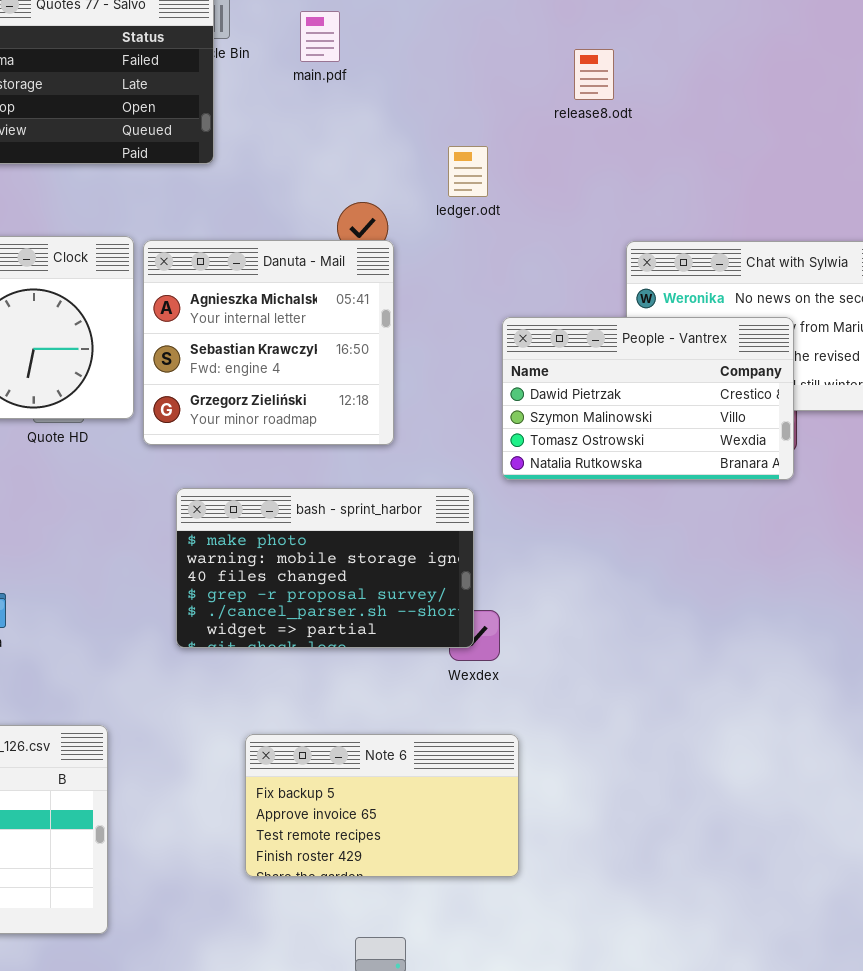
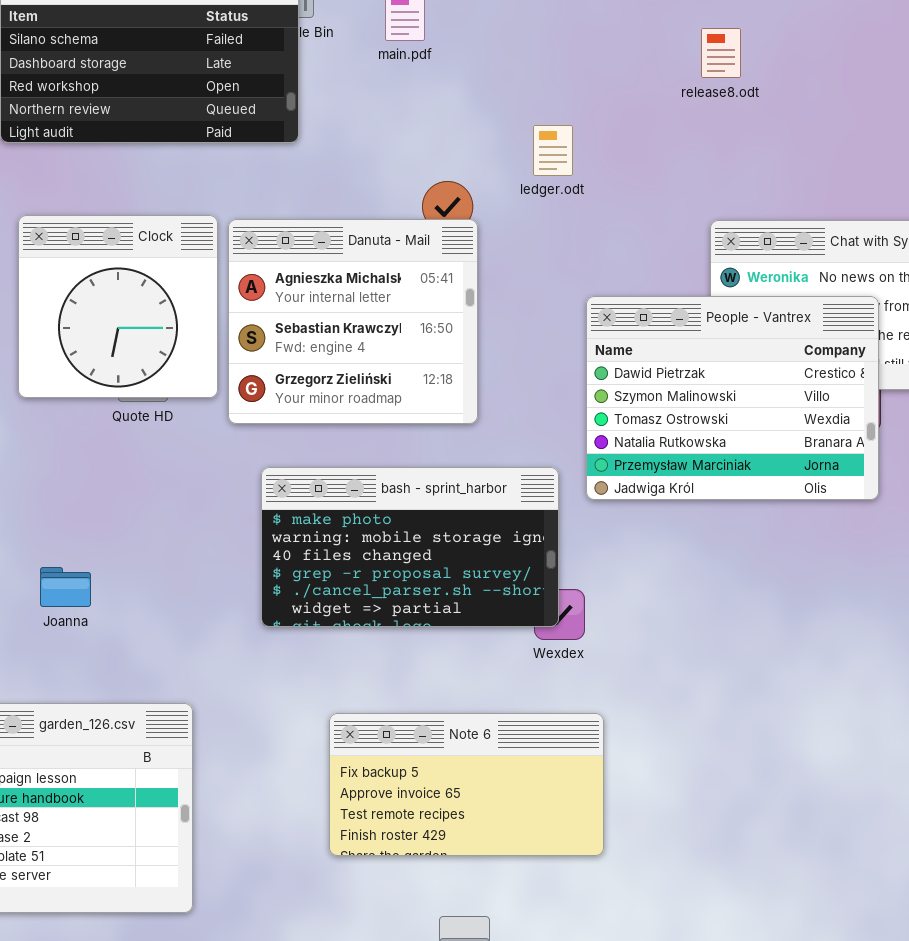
release8.odt: [574,49,614,100] -> [701,28,741,78], moved
People - Vantrex: [502,317,794,480] -> [586,296,879,500], resized

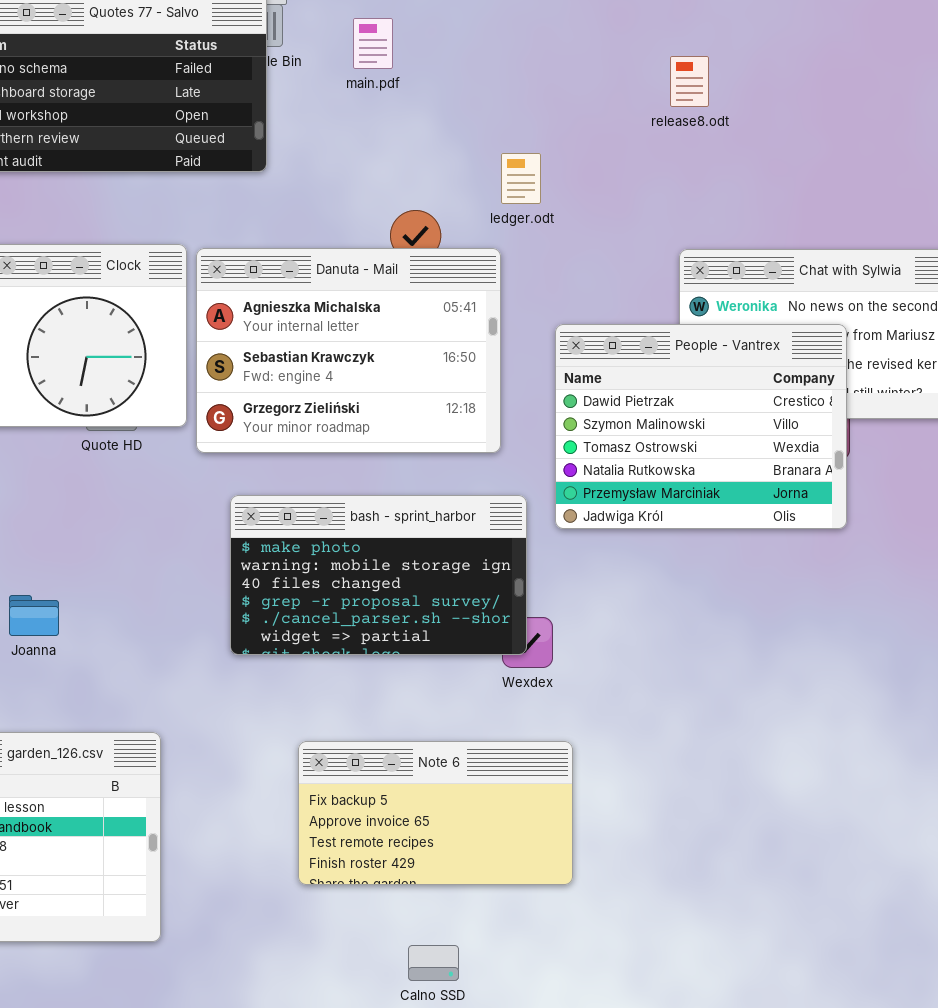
Danuta - Mail: [228,219,478,424] -> [196,248,501,453], resized

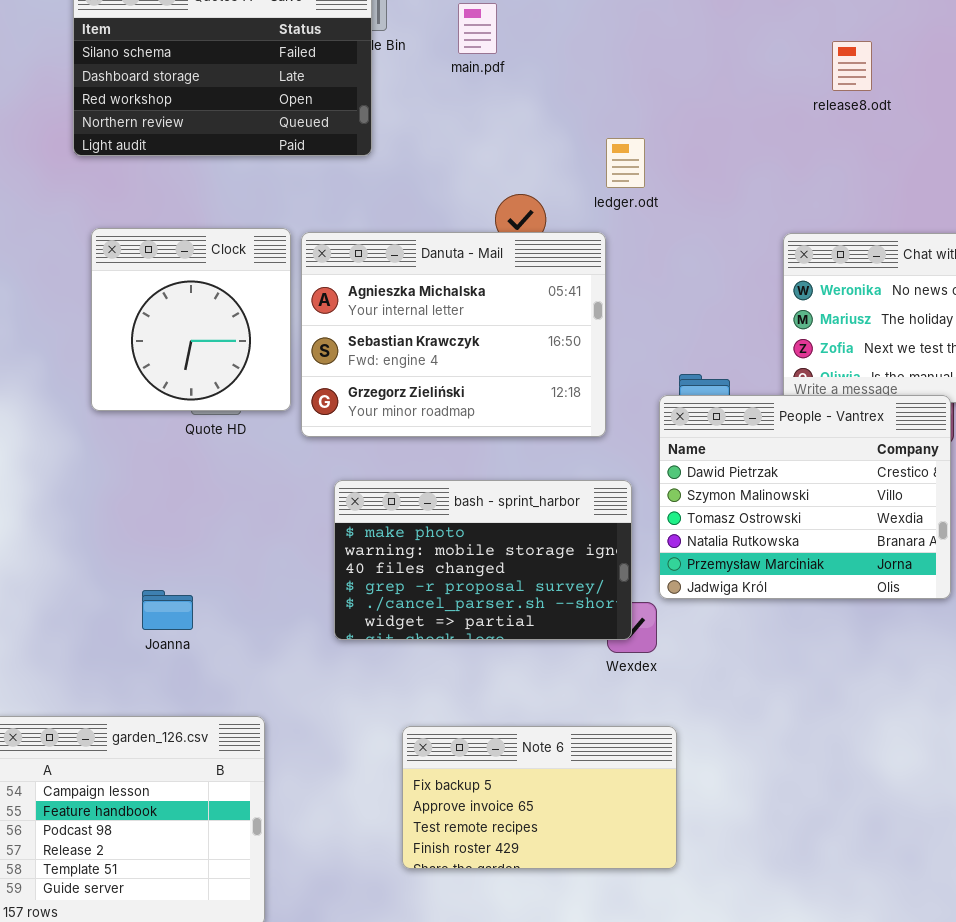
release8.odt: [670,56,709,107] -> [832,41,872,91], moved
People - Vantrex: [555,324,847,529] -> [659,395,951,599], moved
Joanna: [9,595,59,636] -> [142,590,193,630], moved

